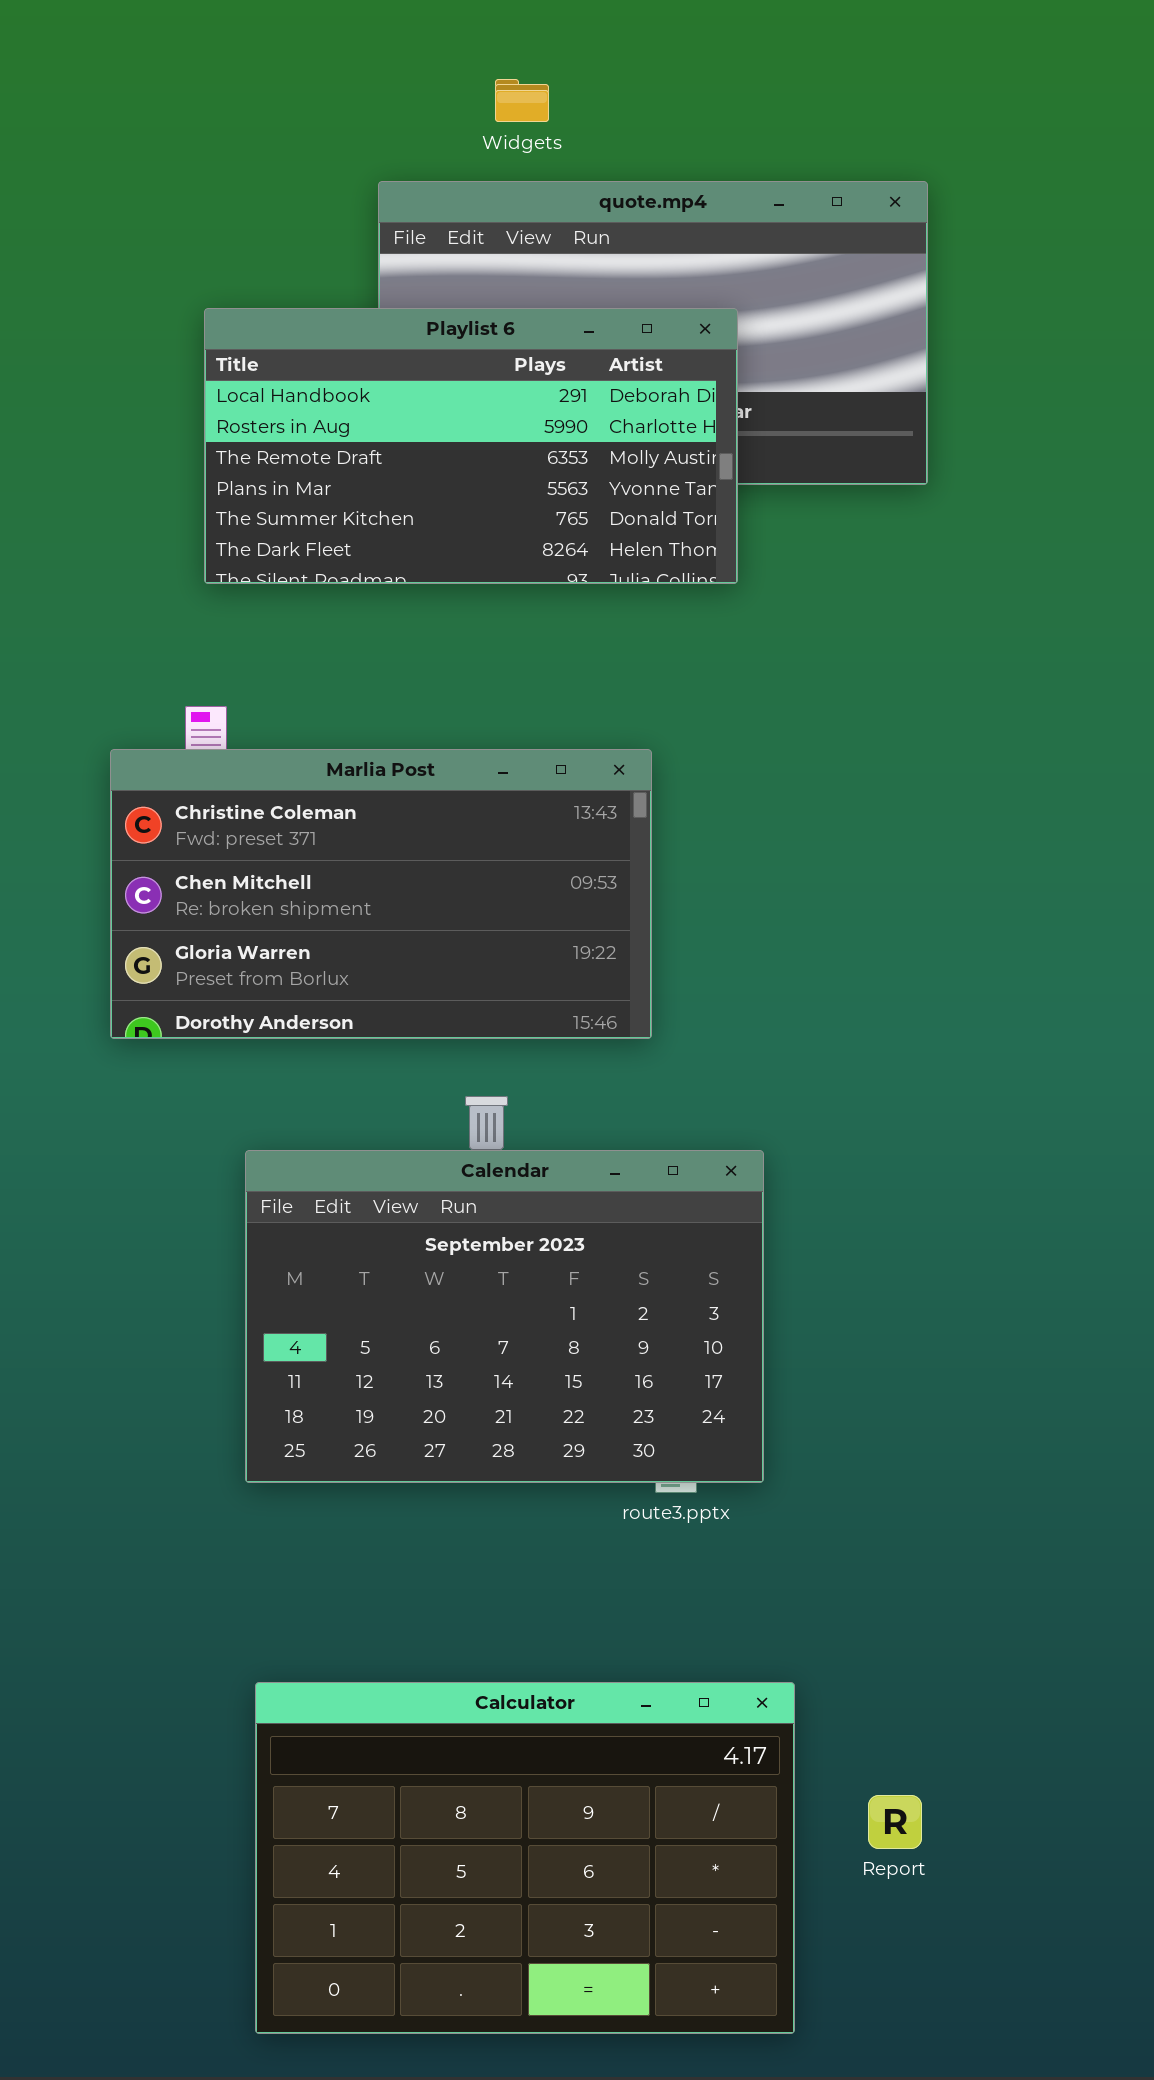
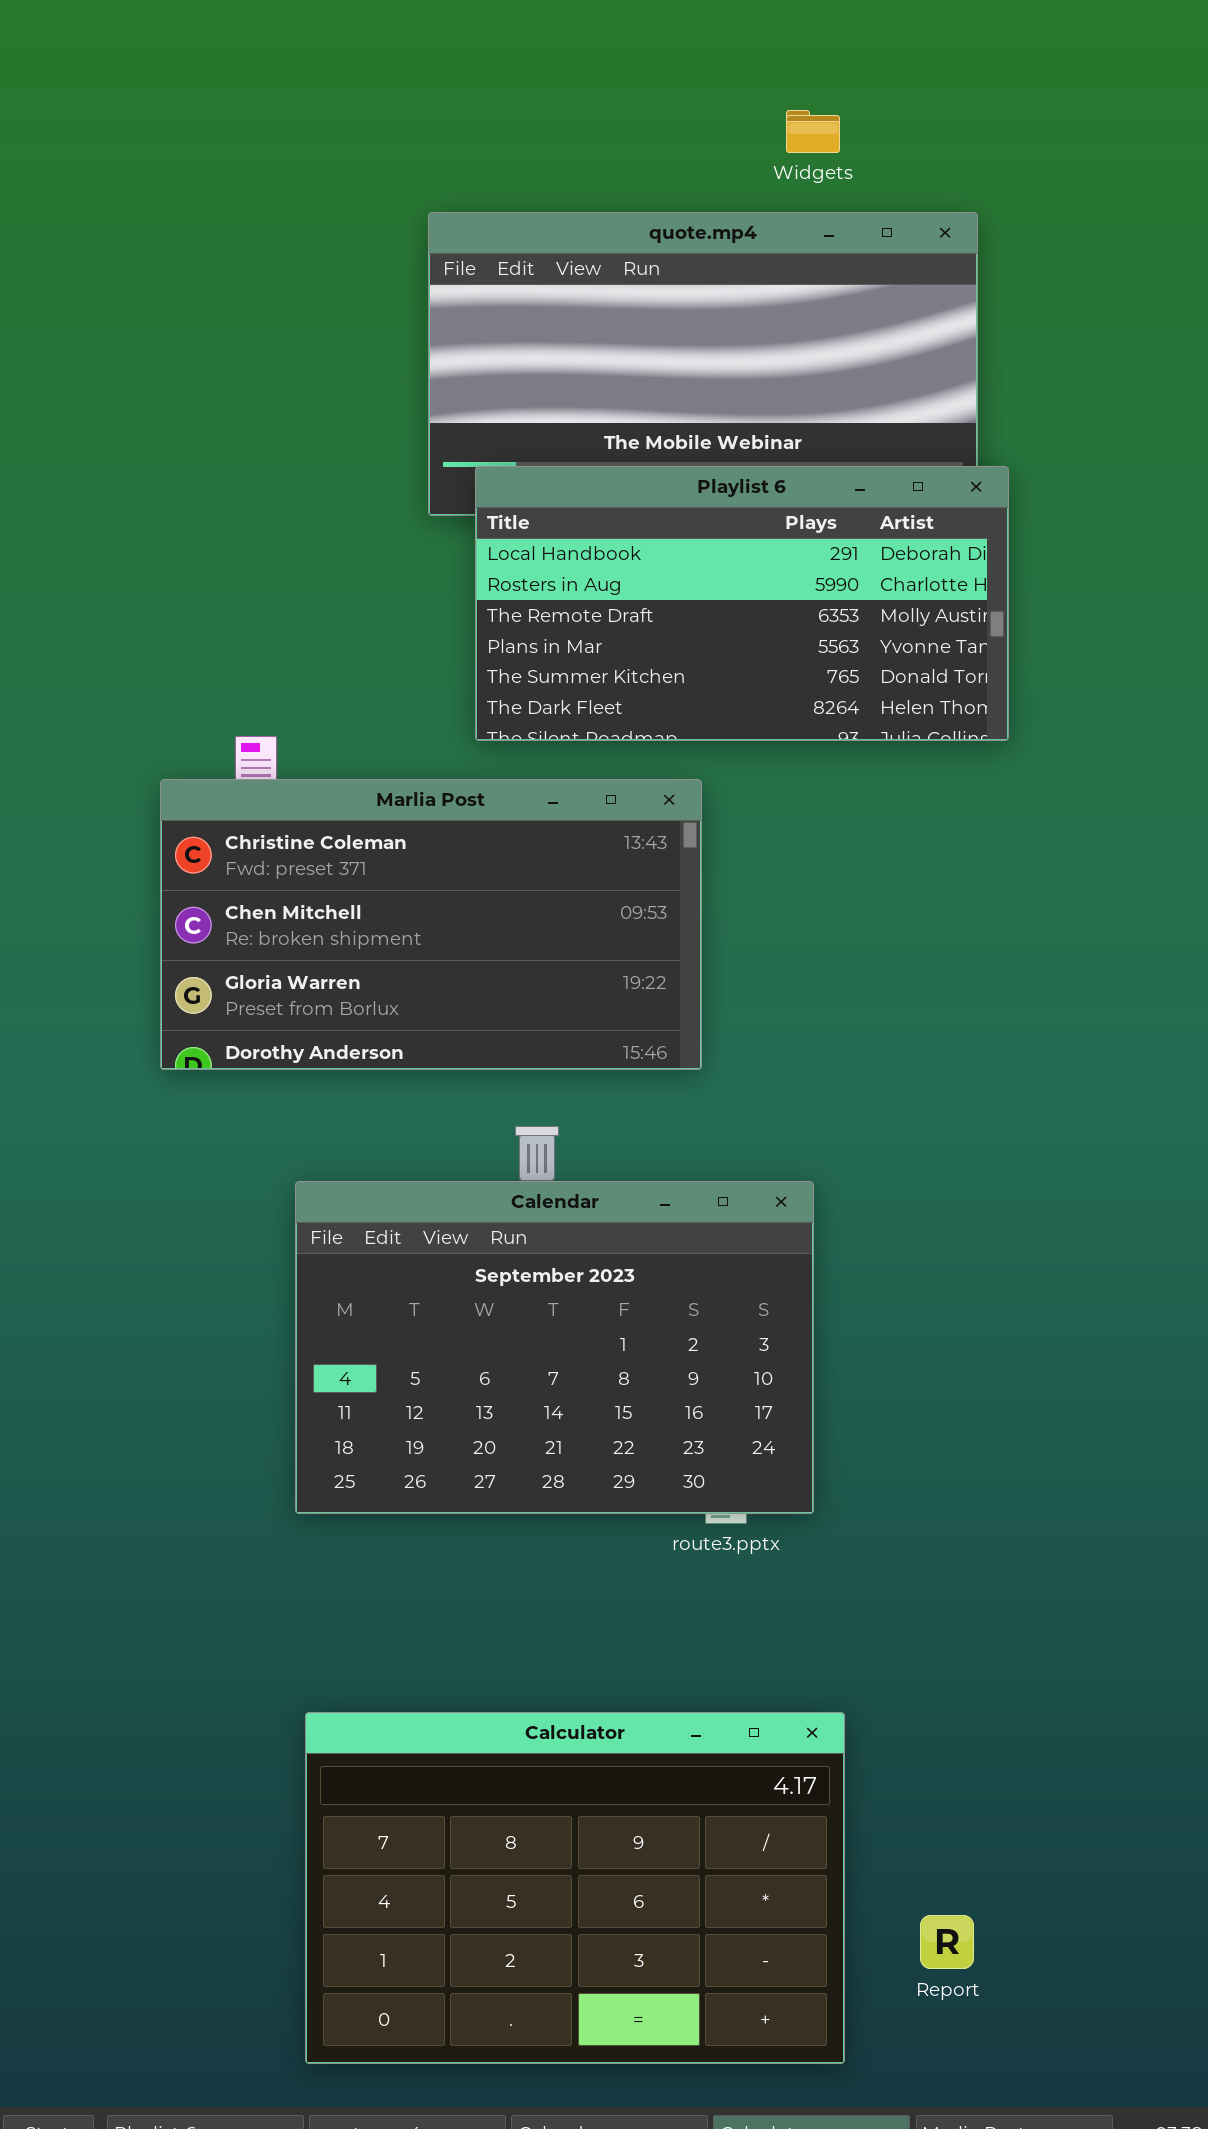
Widgets: [495,79,549,122] -> [786,110,840,153], moved
Playlist 6: [204,308,738,584] -> [475,466,1009,741], moved
Report: [868,1795,922,1849] -> [920,1915,974,1969], moved

